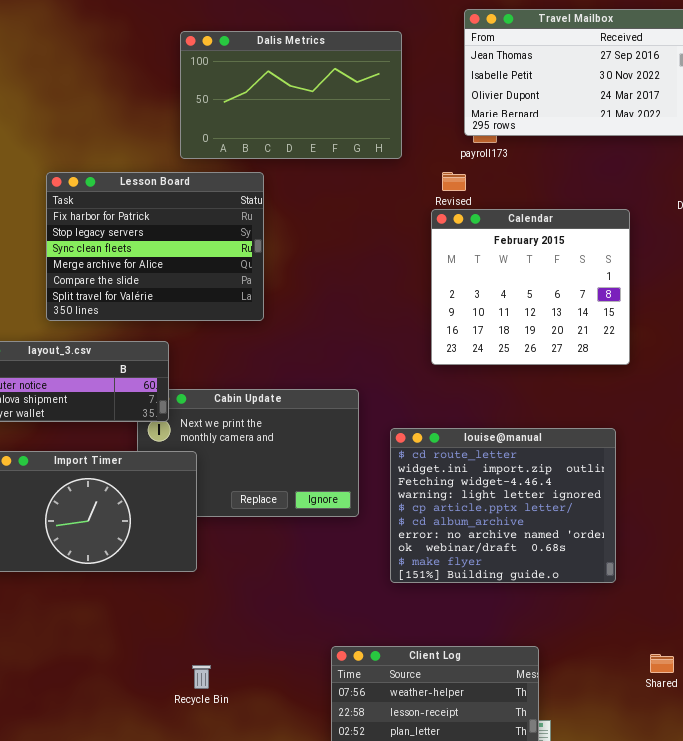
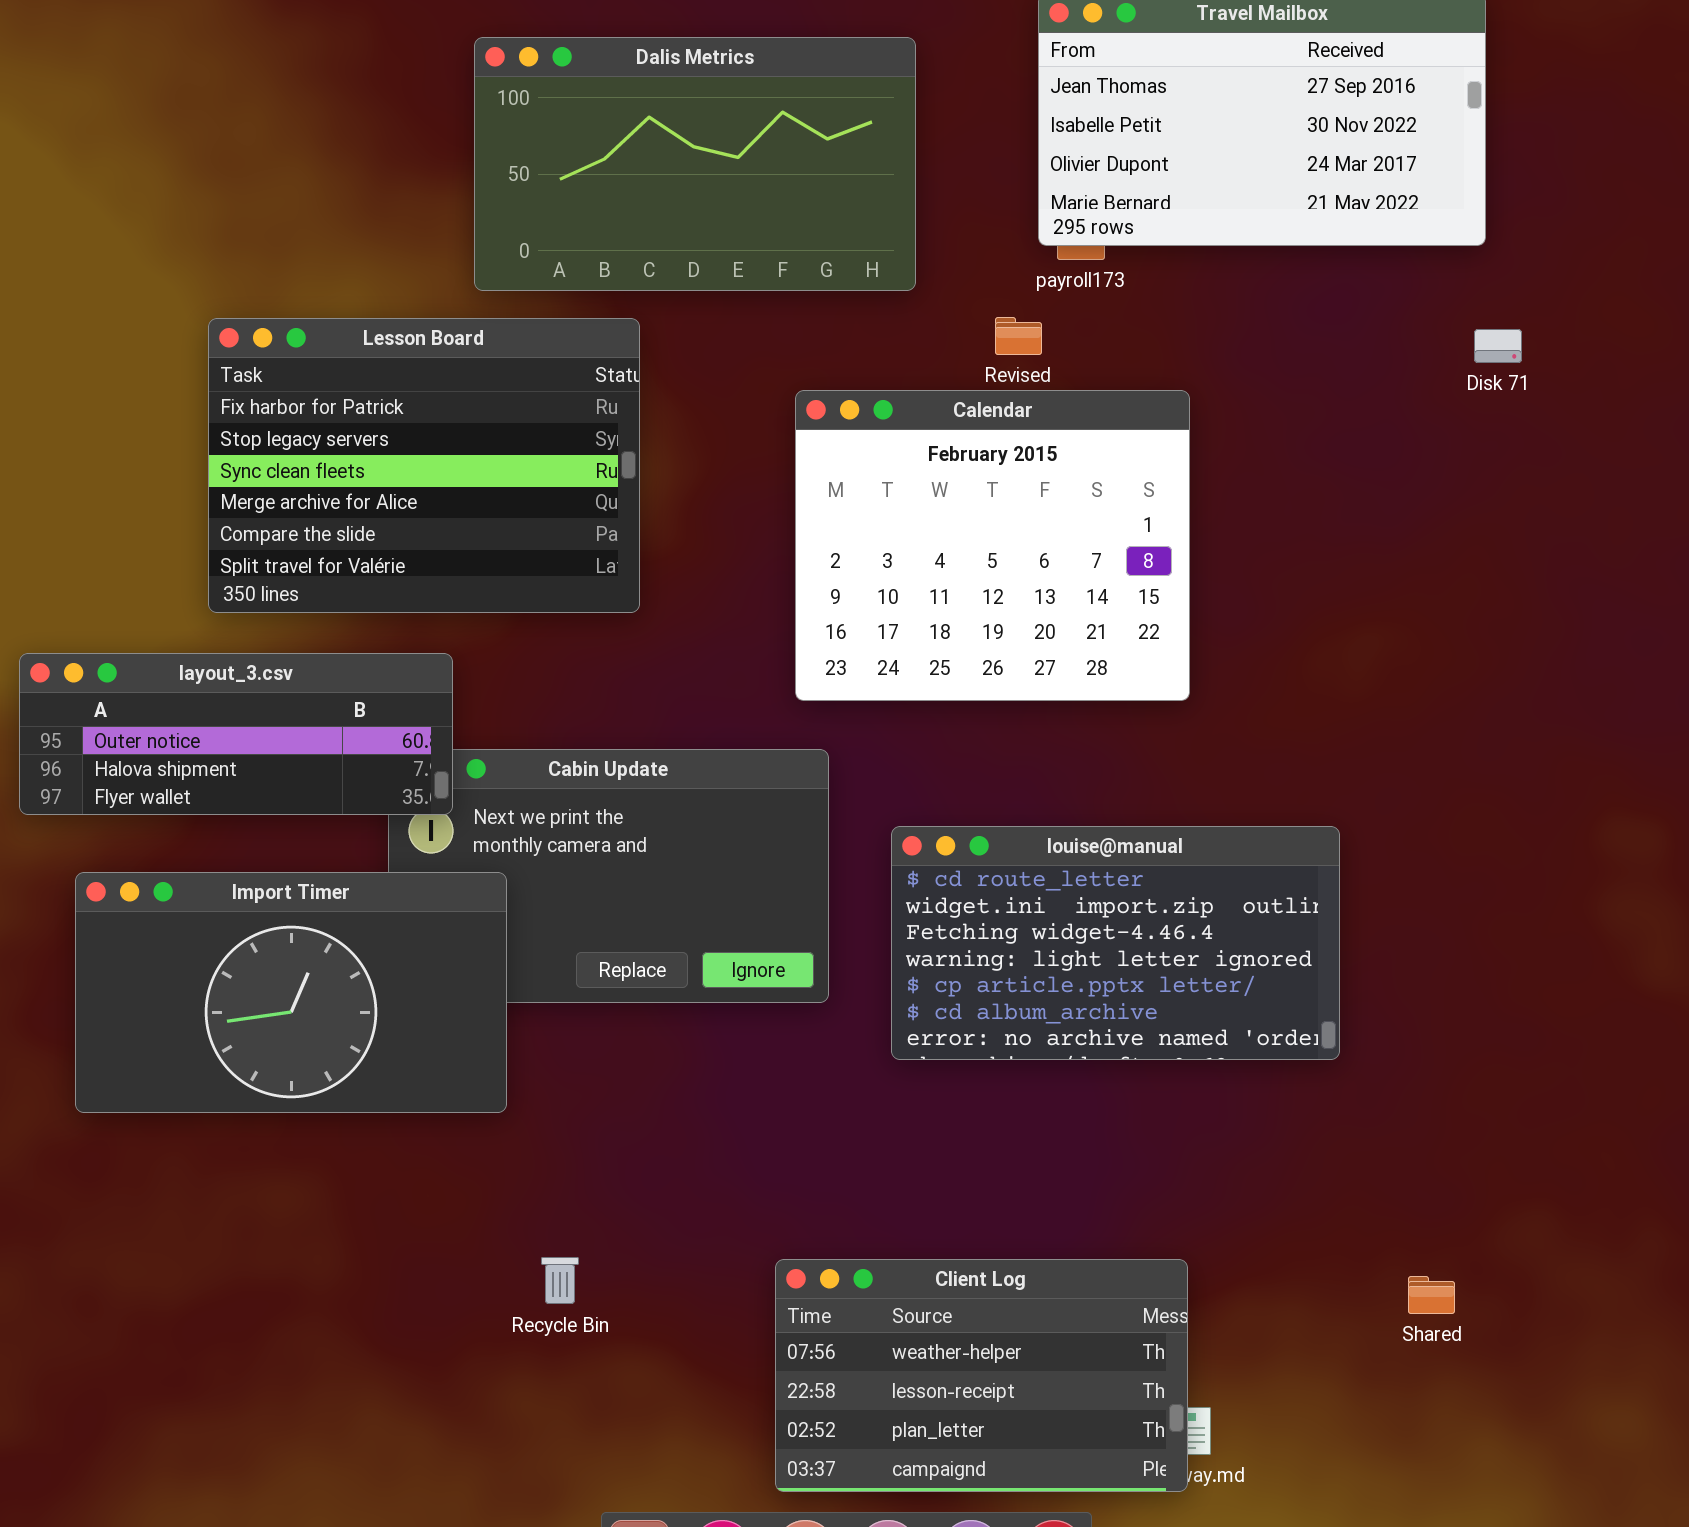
Calendar: [431,209,630,365] -> [795,390,1190,701], moved
louise@manual: [390,428,616,583] -> [891,826,1340,1060], resized
Recycle Bin: [192,665,211,689] -> [541,1257,579,1304], moved

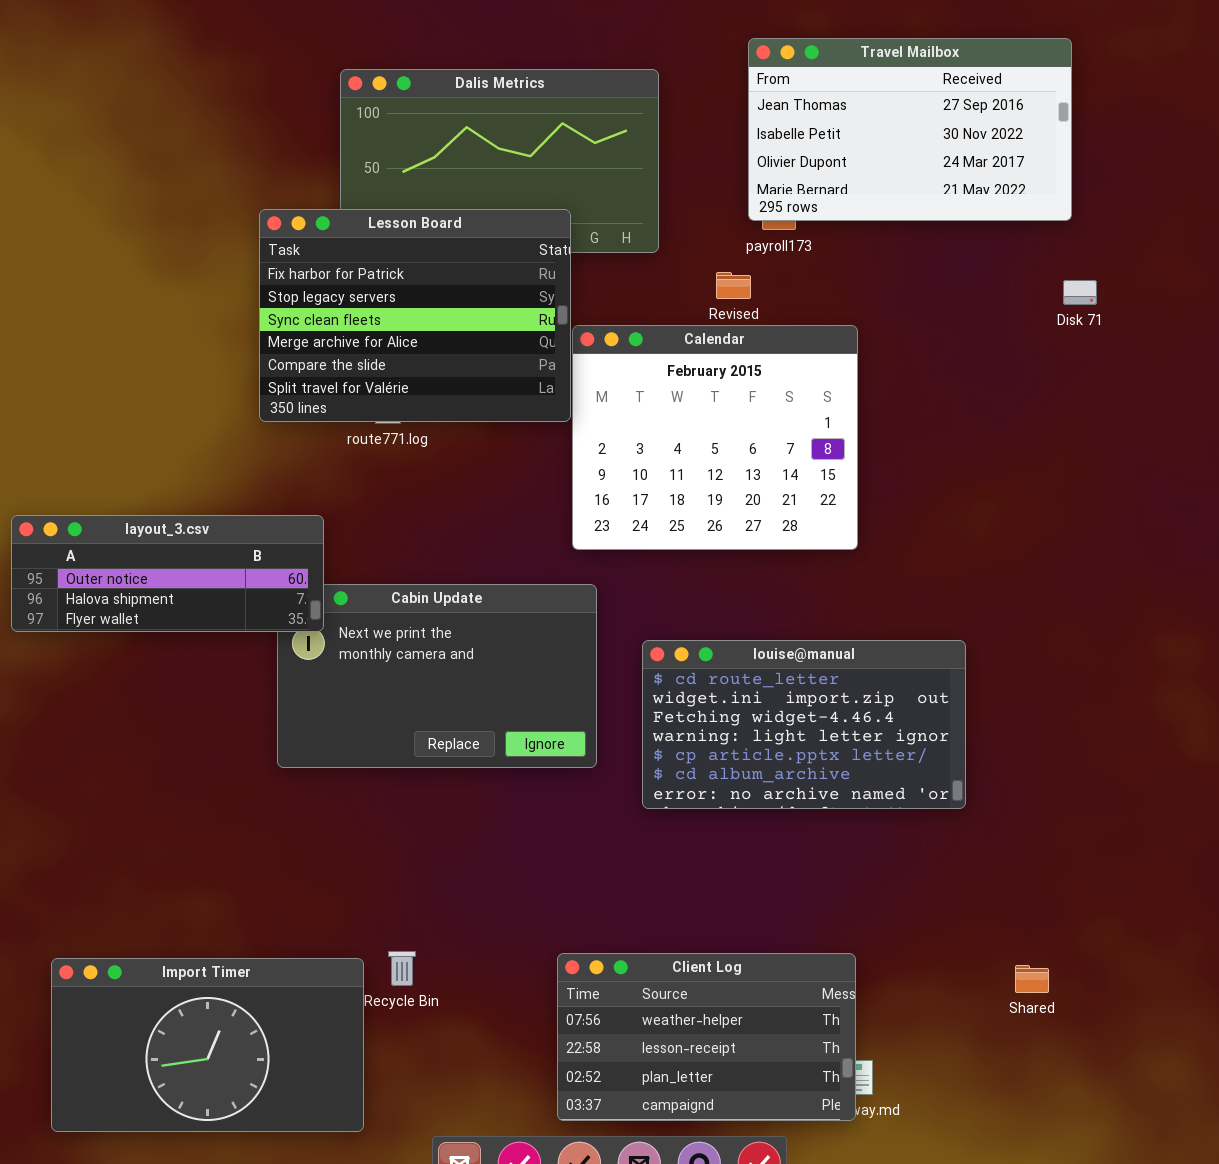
Lesson Board: [208,318,640,613] -> [259,209,571,422], moved
Import Timer: [75,872,507,1113] -> [51,958,364,1132], moved

